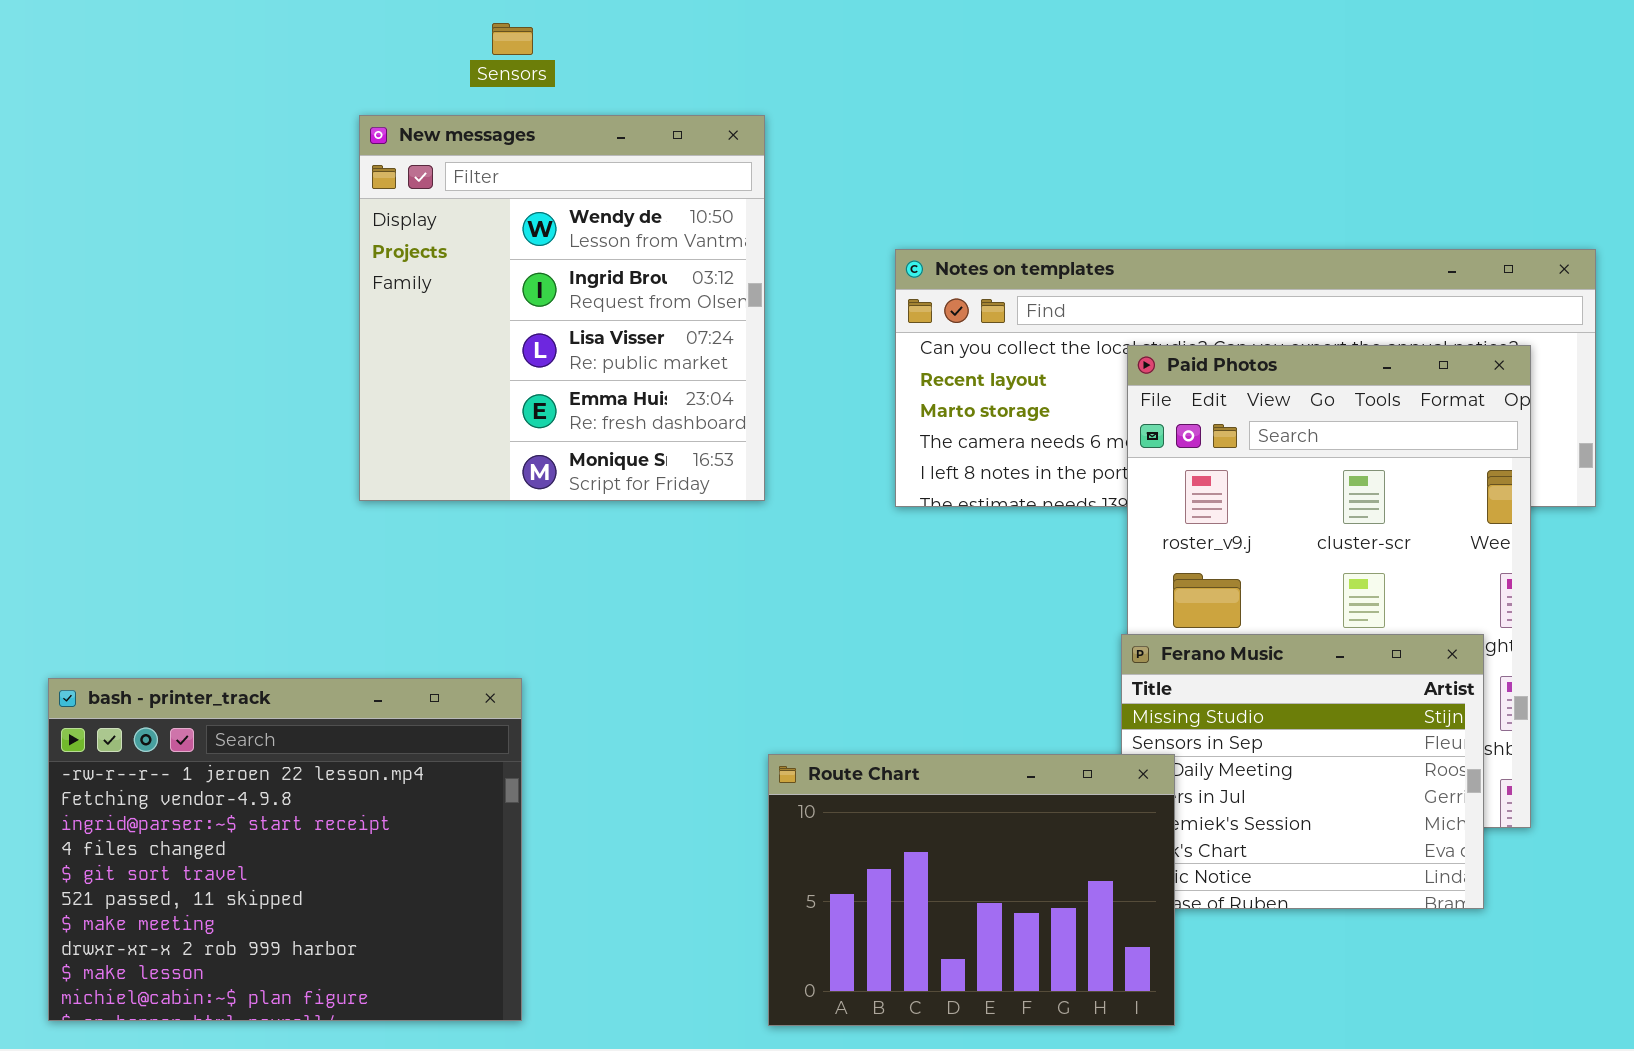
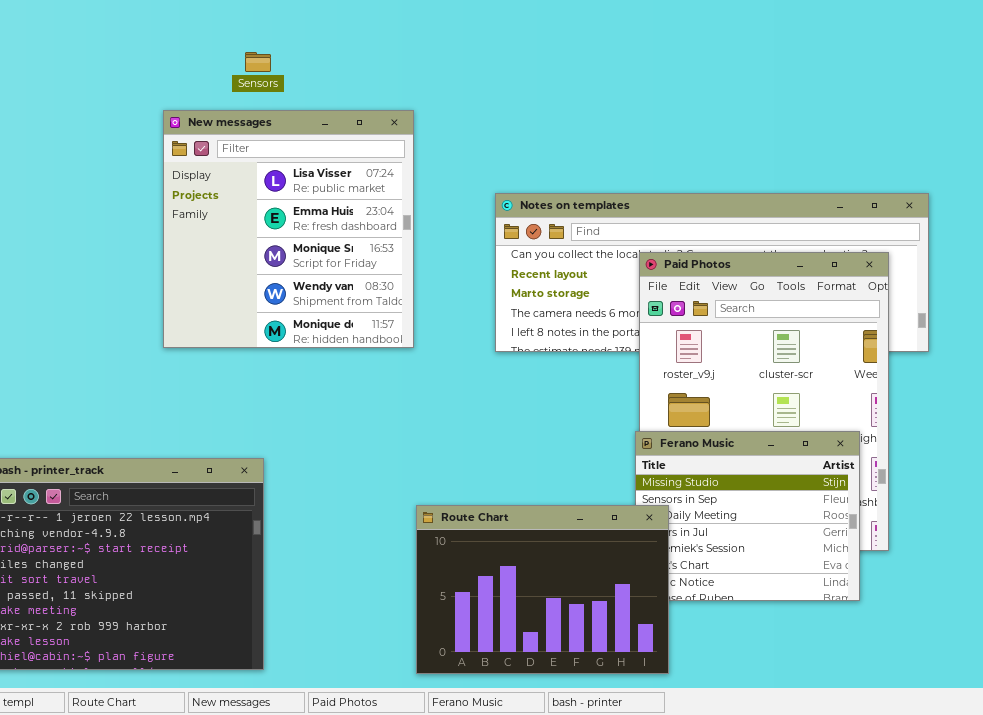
New messages: [359,115,765,501] -> [163,110,414,348], scrolled down 2 rows

